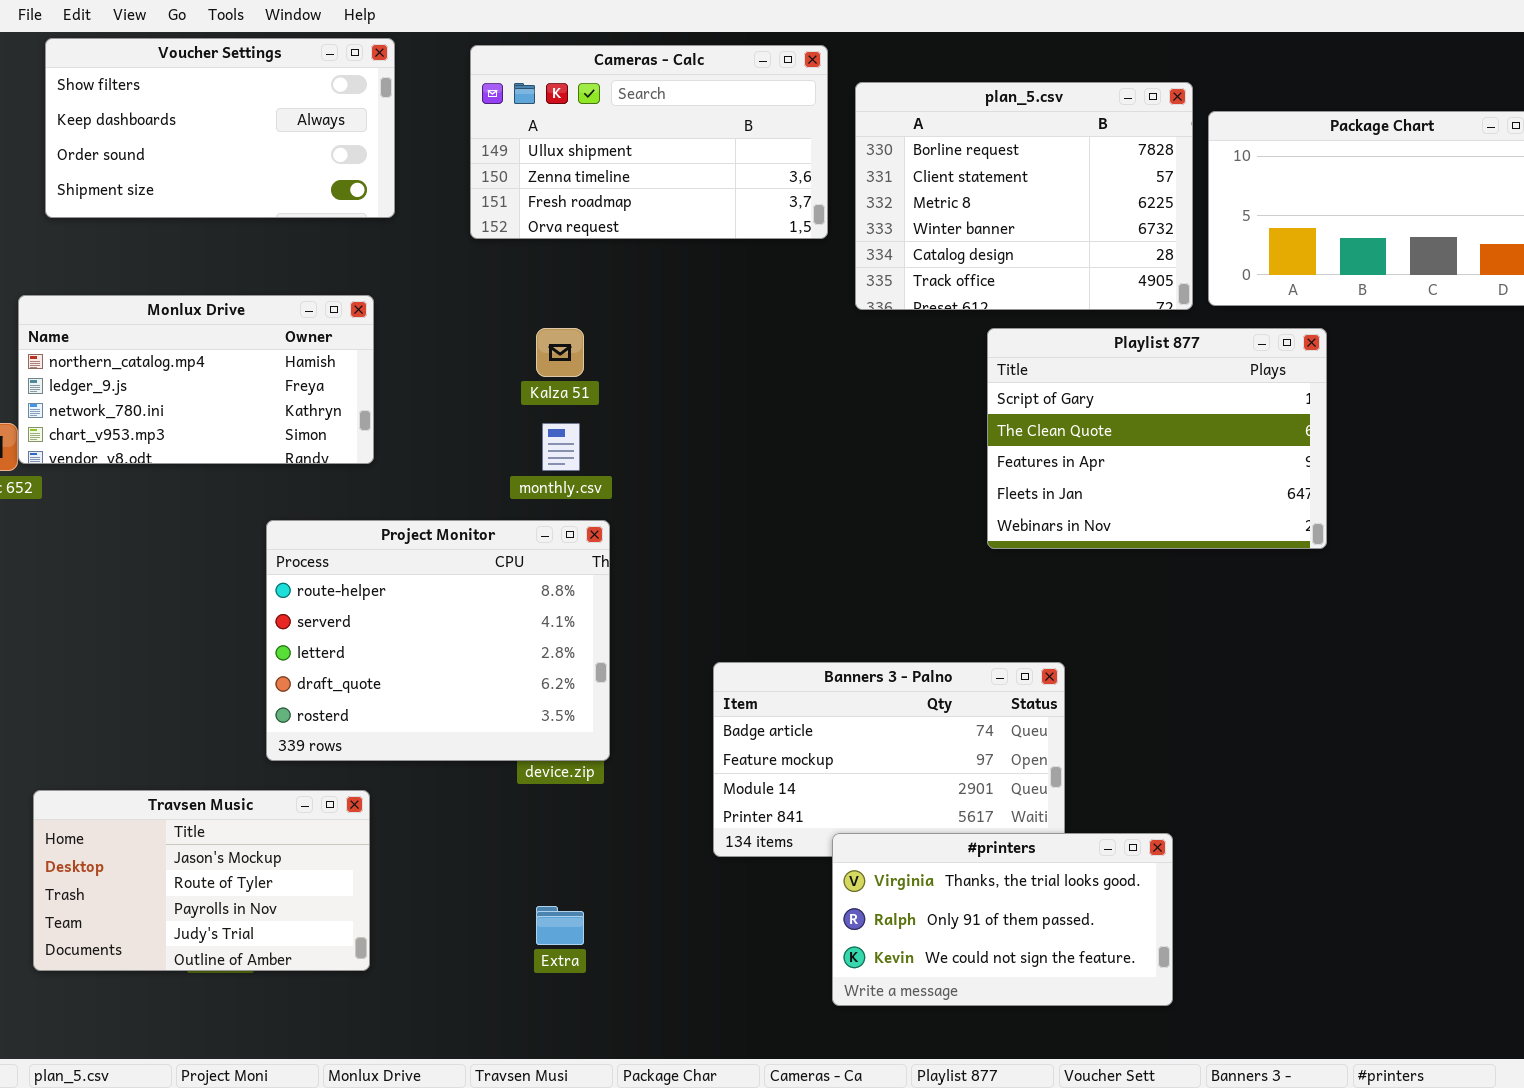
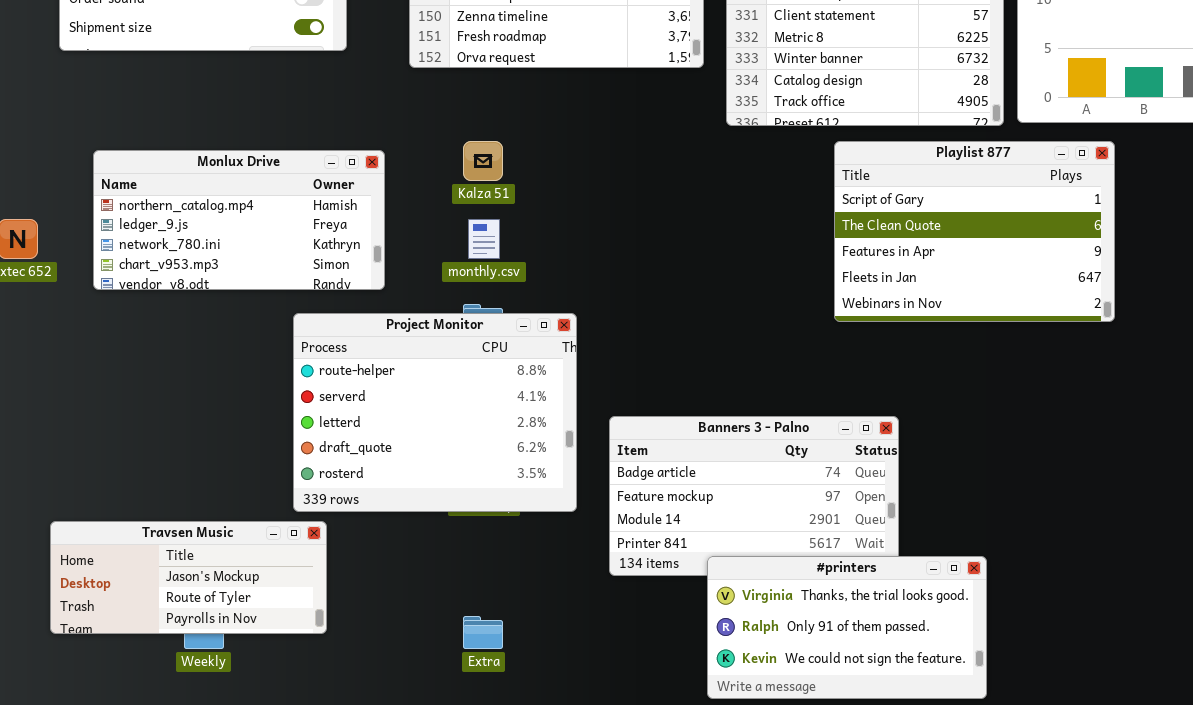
Monlux Drive: [18,295,374,464] -> [93,150,385,290], moved
Project Monitor: [266,520,610,761] -> [293,313,577,512], moved
Travsen Music: [33,790,370,971] -> [50,521,327,634], resized

